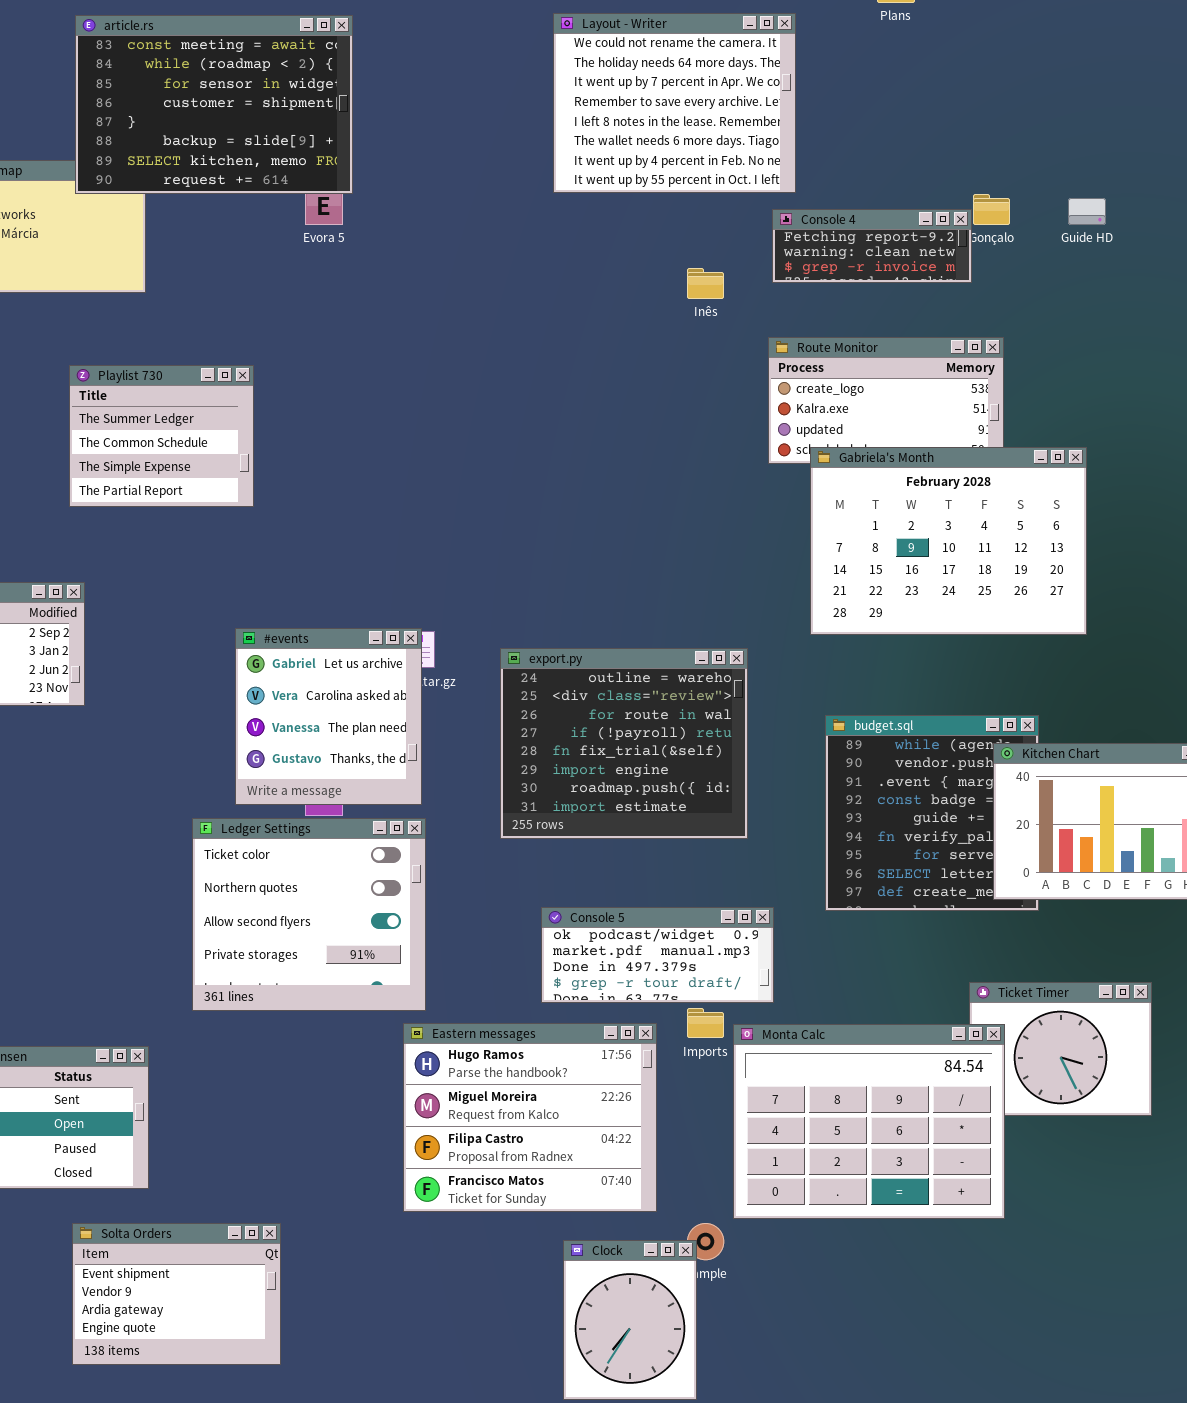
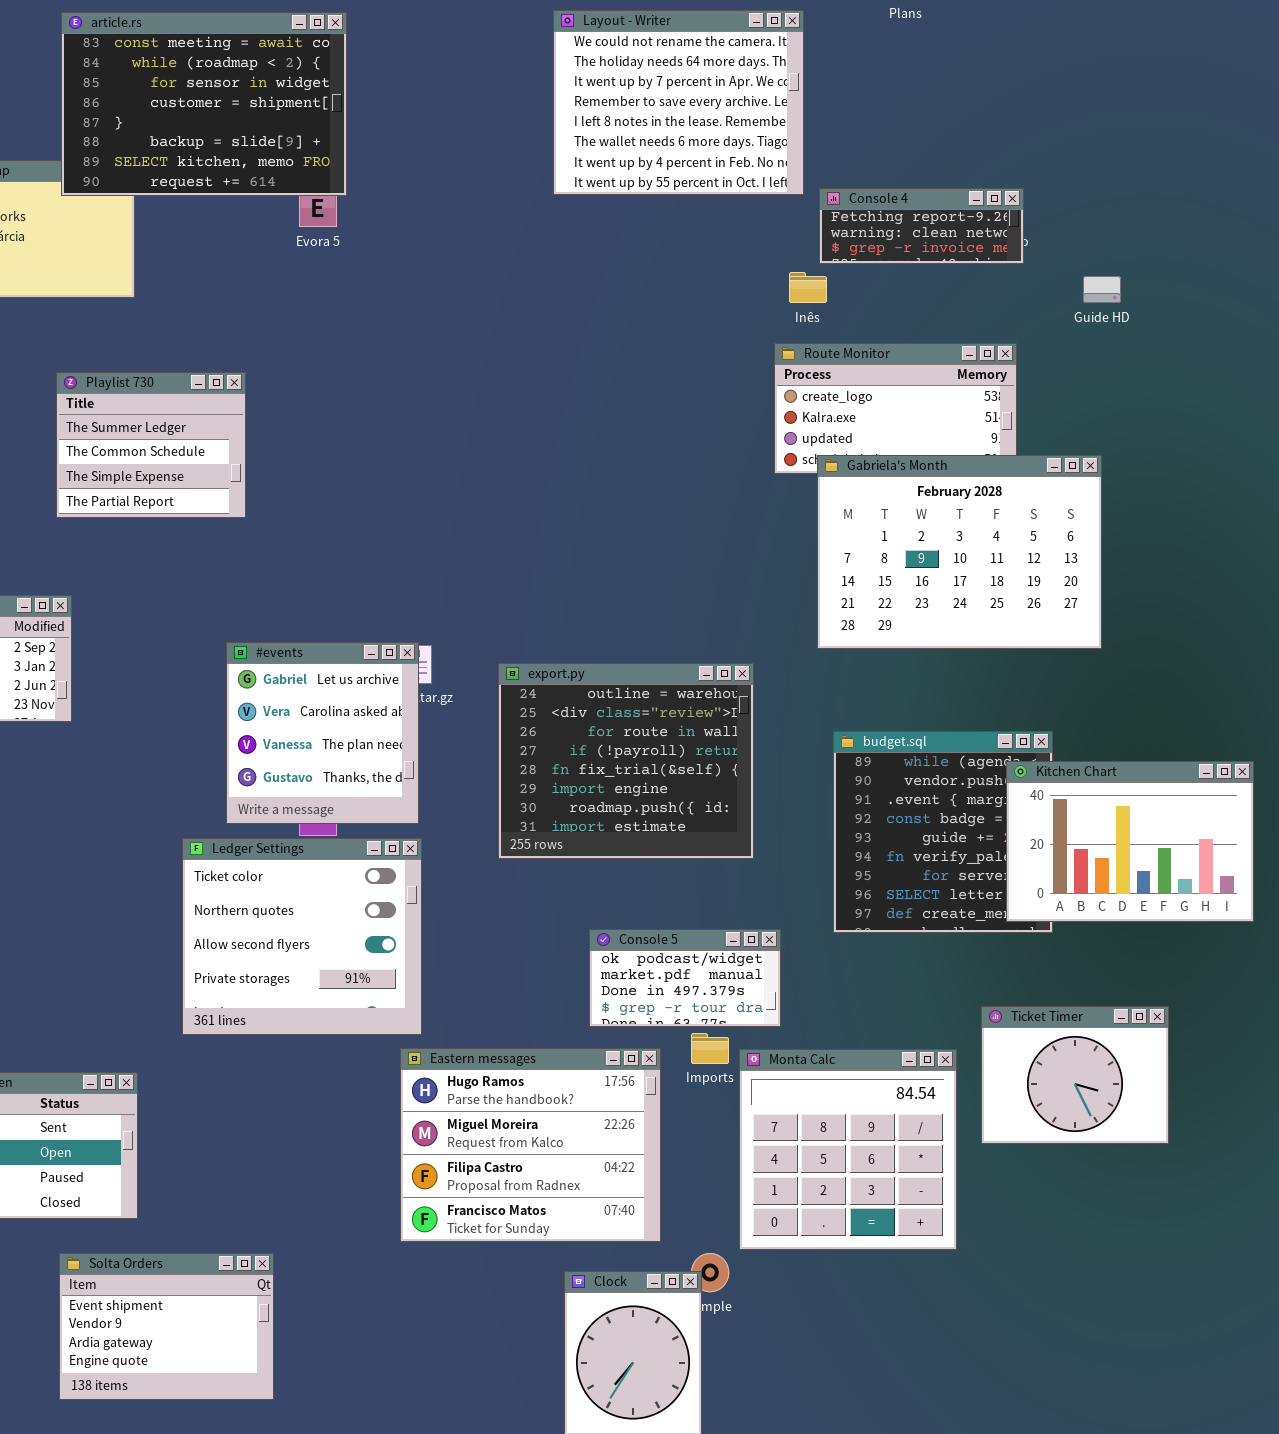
Guide HD: [1068,198,1106,225] -> [1083,276,1121,303], moved
Console 4: [772,209,972,283] -> [819,188,1024,264], moved
Inês: [687,268,724,299] -> [789,272,827,303], moved
Console 5: [541,907,774,1003] -> [589,929,781,1027], resized
Monta Calc: [733,1024,1005,1219] -> [739,1049,957,1250], resized

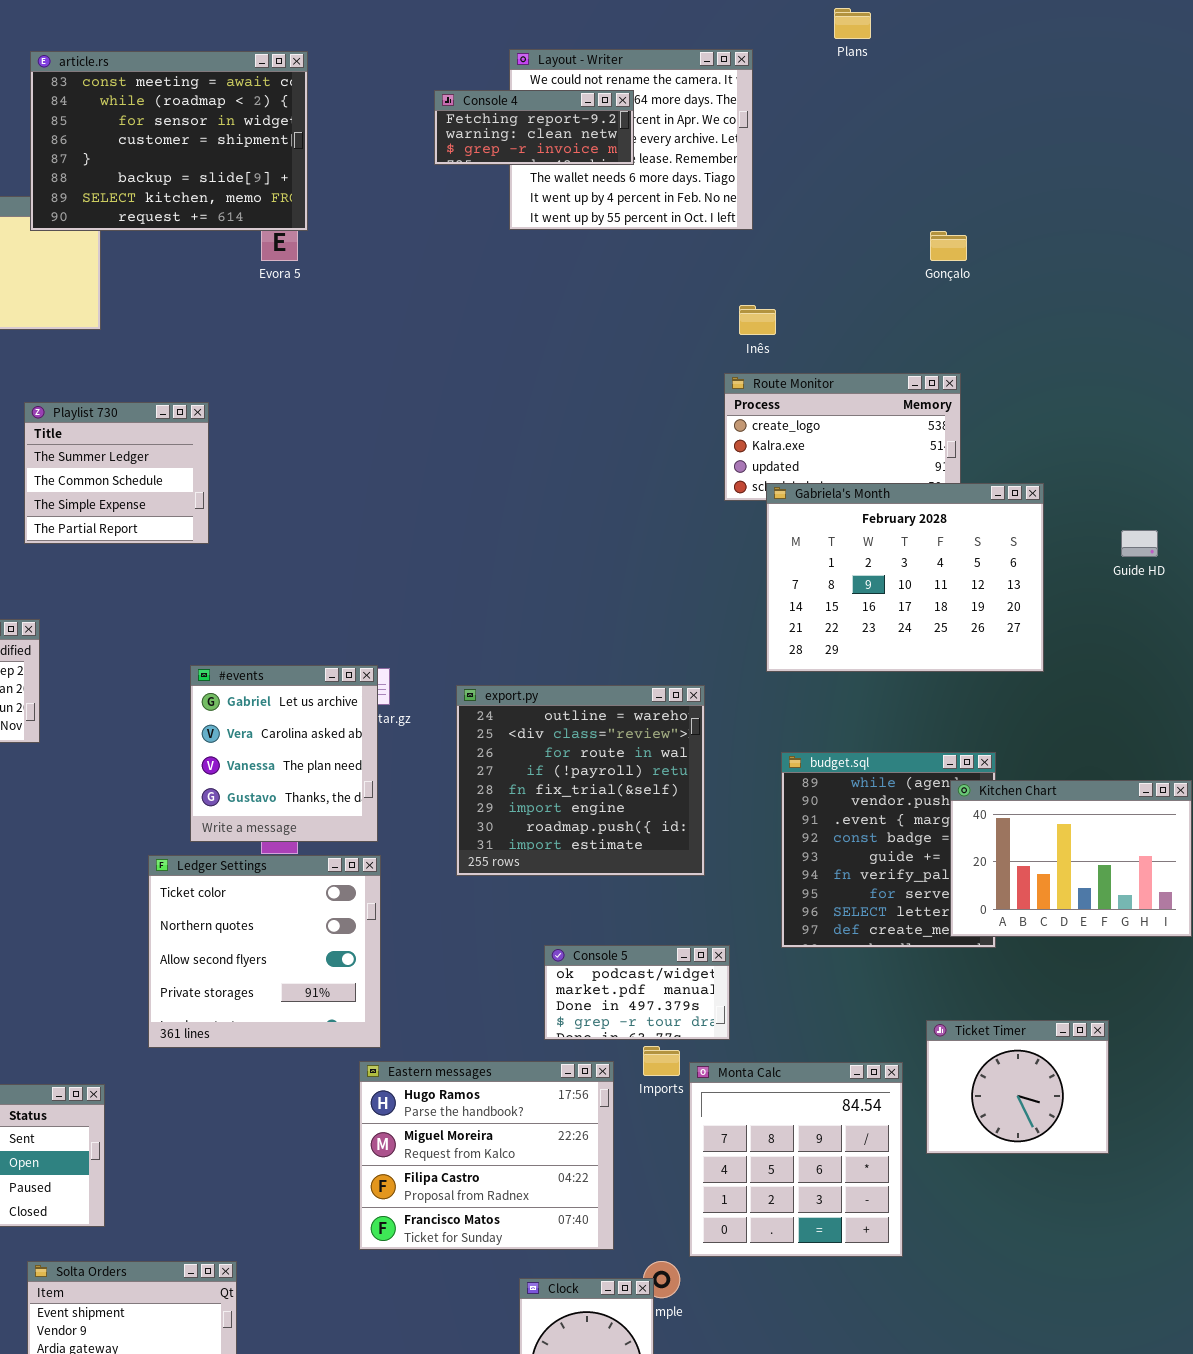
Console 4: [819,188,1024,264] -> [434,90,634,165], moved
Guide HD: [1083,276,1121,303] -> [1121,530,1158,557], moved

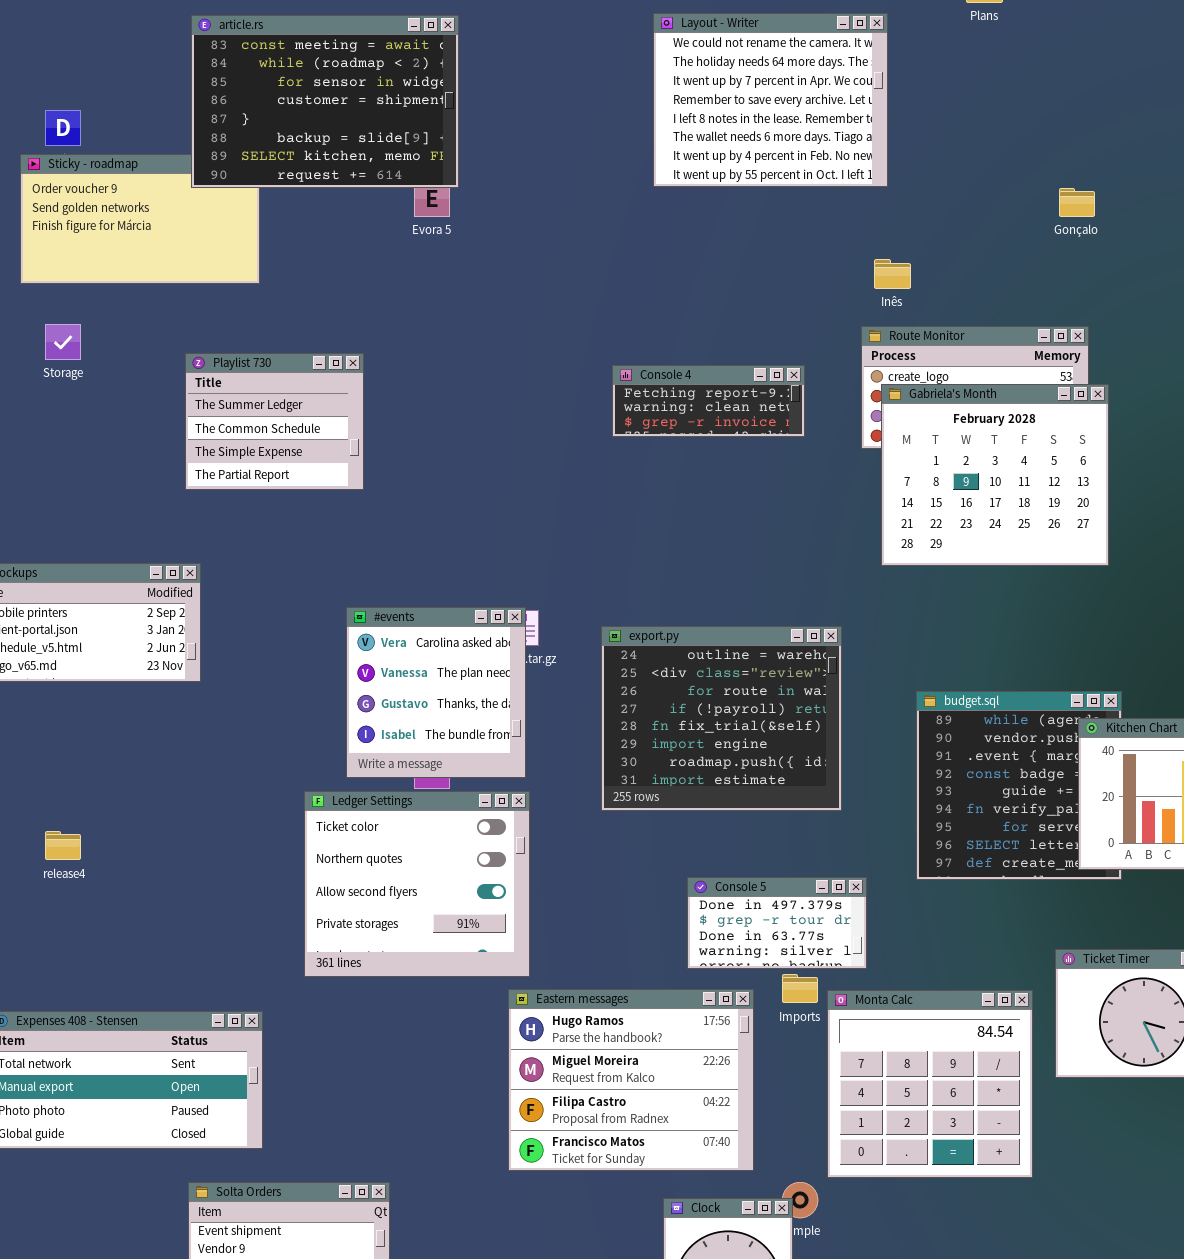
Console 4: [434,90,634,165] -> [612,365,805,437], moved
Gabriela's Month: [766,483,1044,672] -> [881,384,1109,566], moved, resized
#events: [190,665,378,842] -> [346,607,526,778], scrolled down 1 row
Console 5: [544,945,730,1040] -> [687,877,867,969], scrolled down 2 rows

